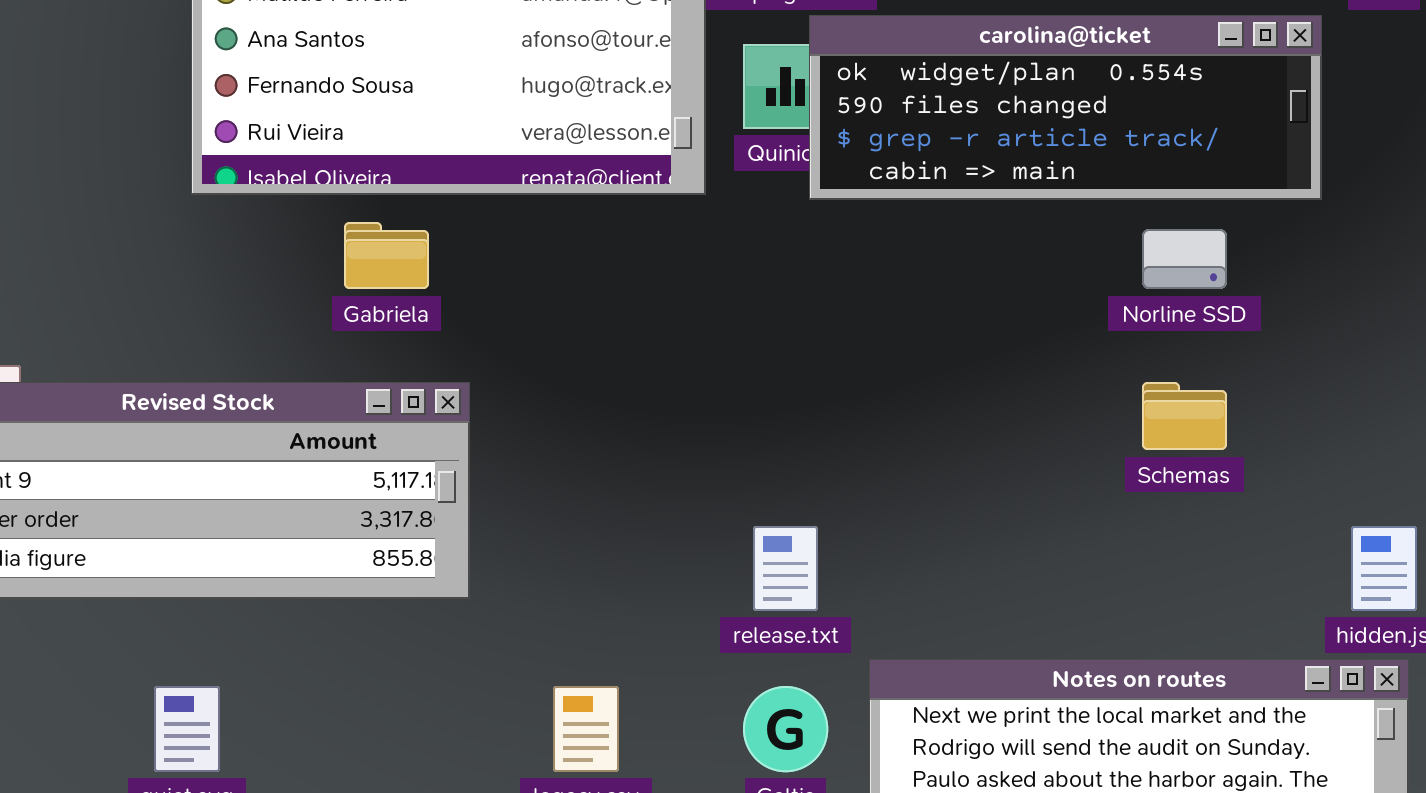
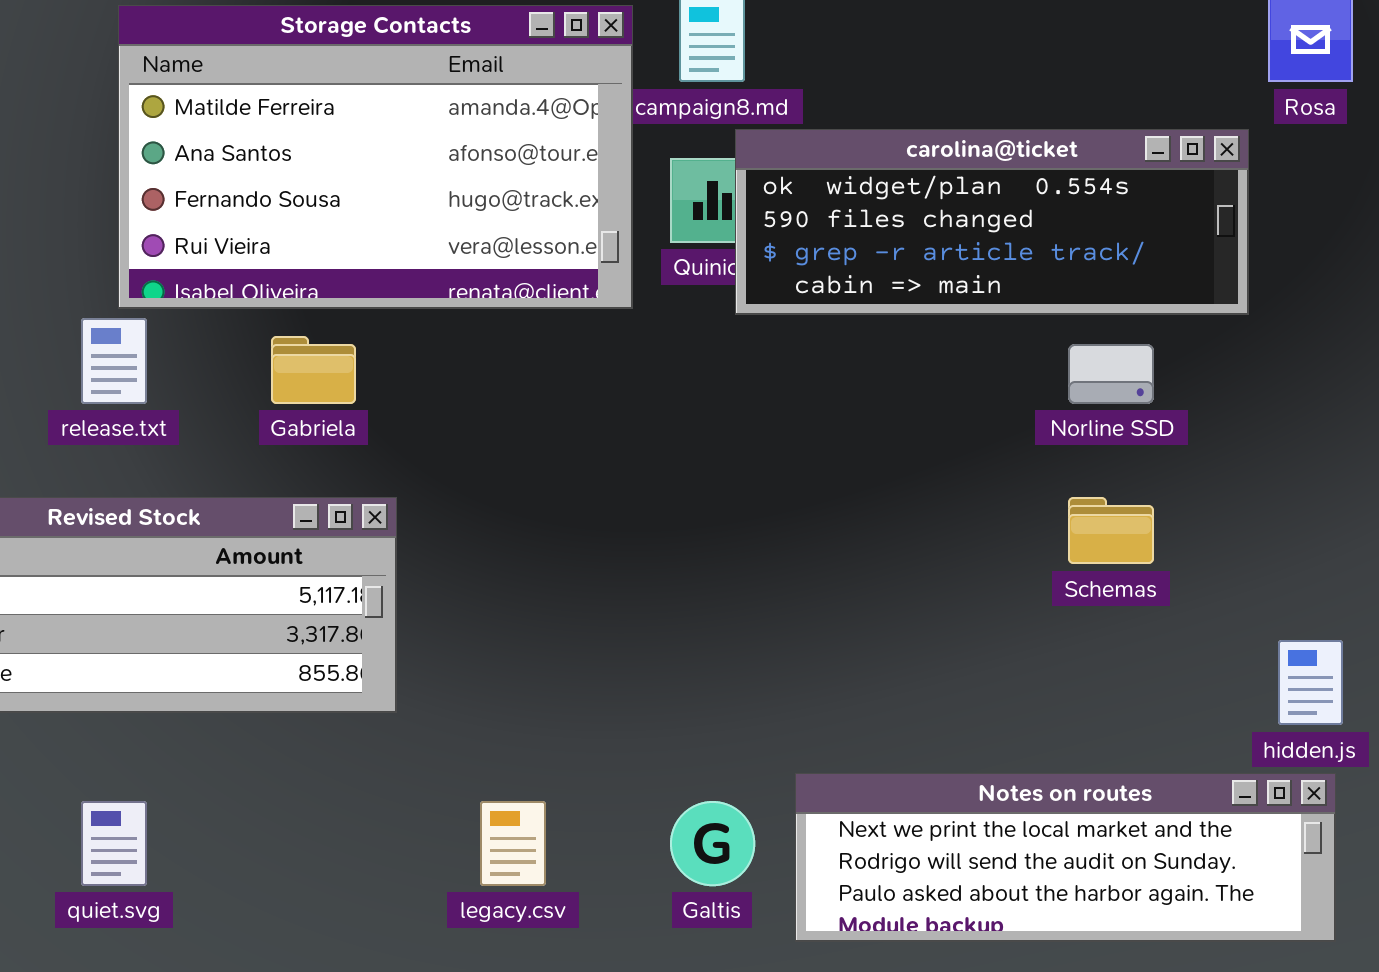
release.txt: [753,526,818,611] -> [81,318,147,404], moved

